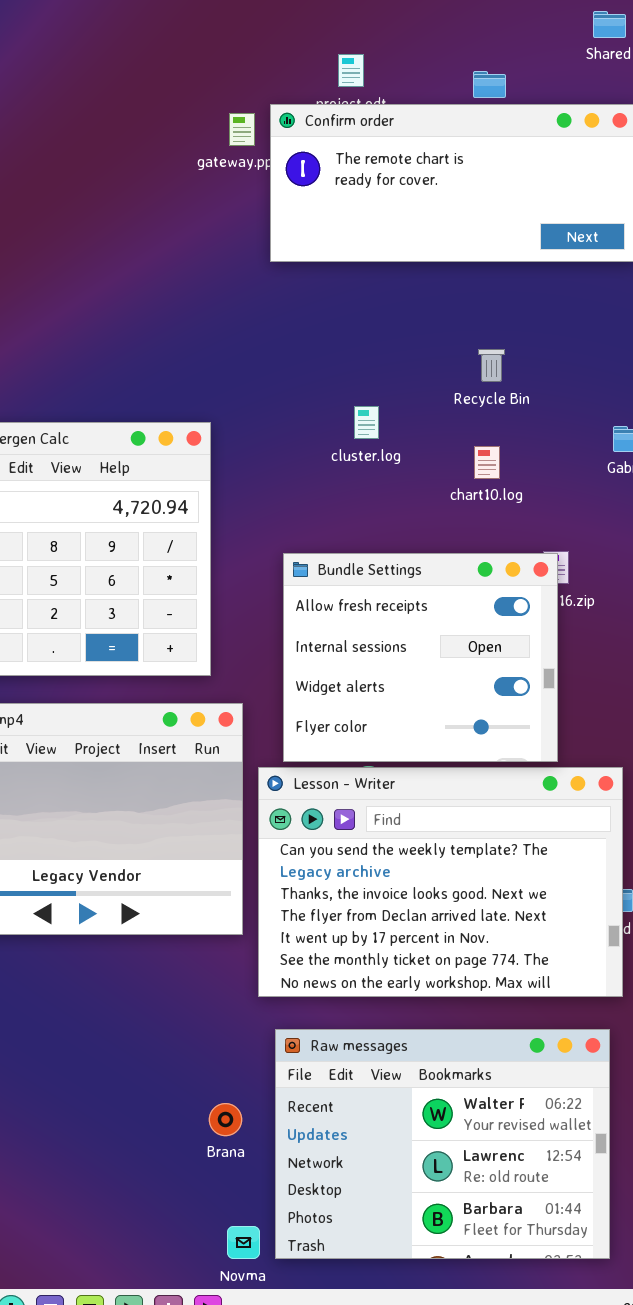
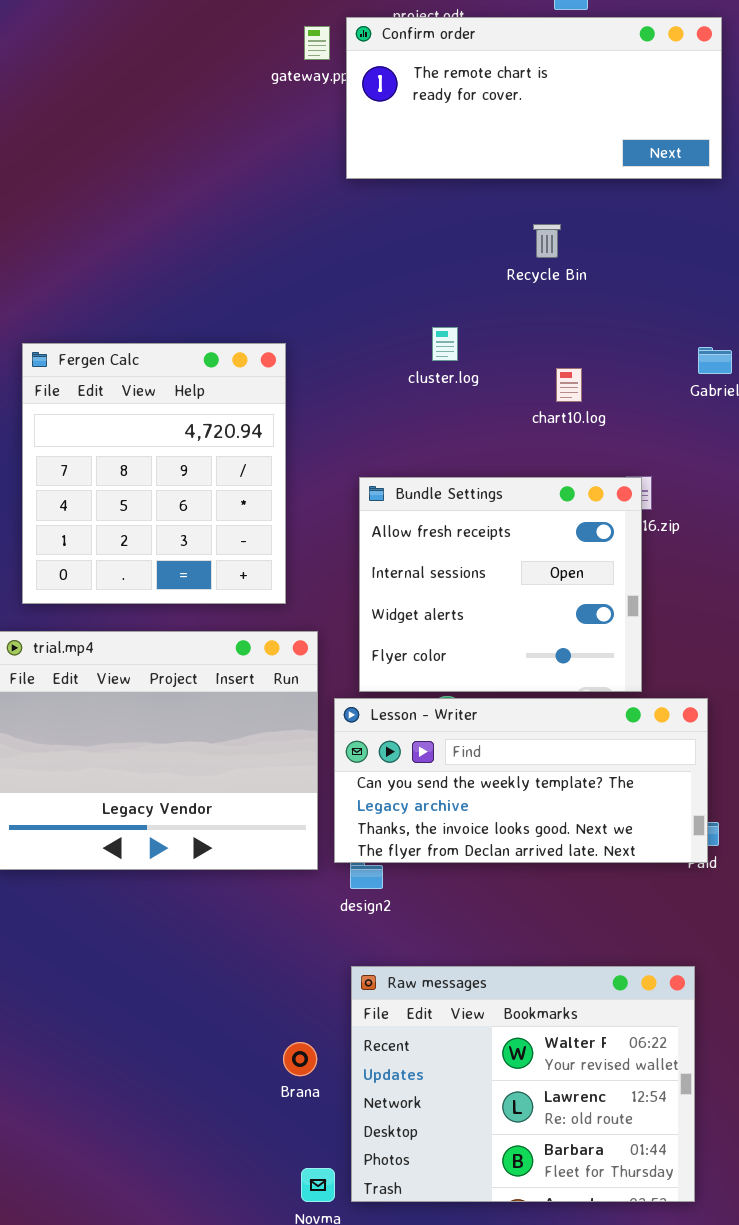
Recycle Bin: [478,349,505,382] -> [533,224,561,258], moved
Lesson - Writer: [258,767,623,997] -> [334,698,708,863], resized

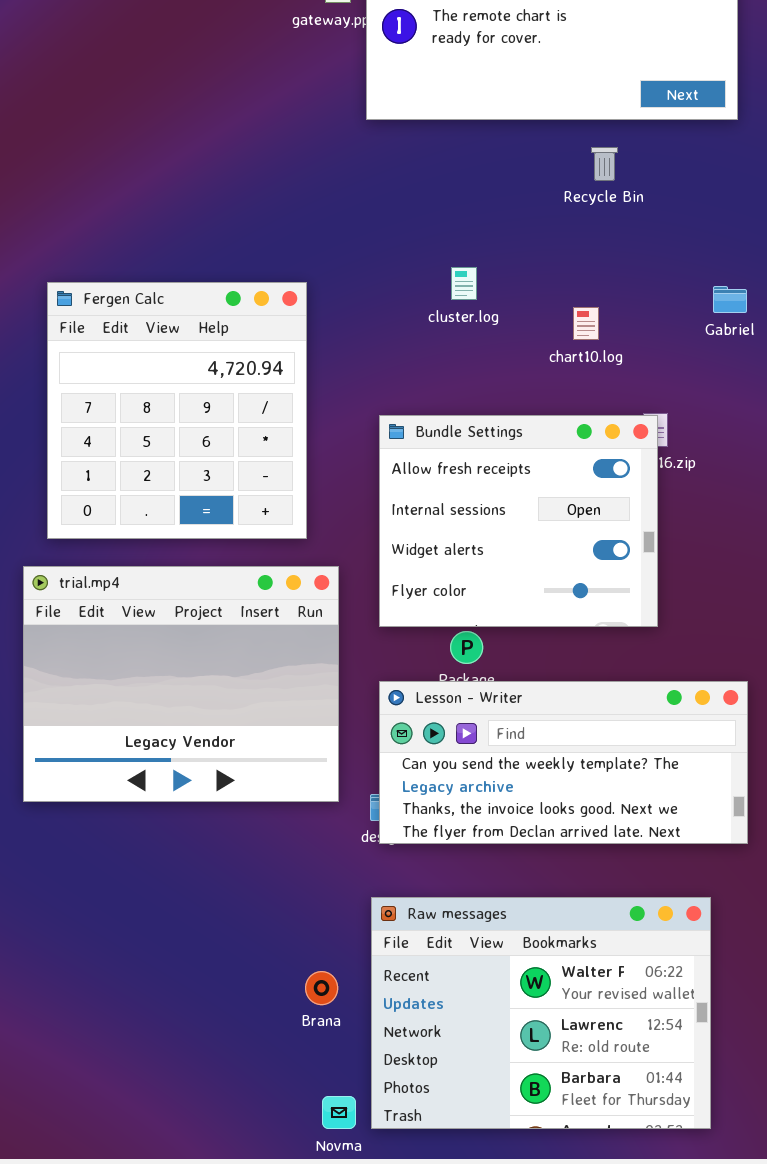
Recycle Bin: [533,224,561,258] -> [591,147,618,181], moved
Lesson - Writer: [334,698,708,863] -> [379,681,748,844], moved

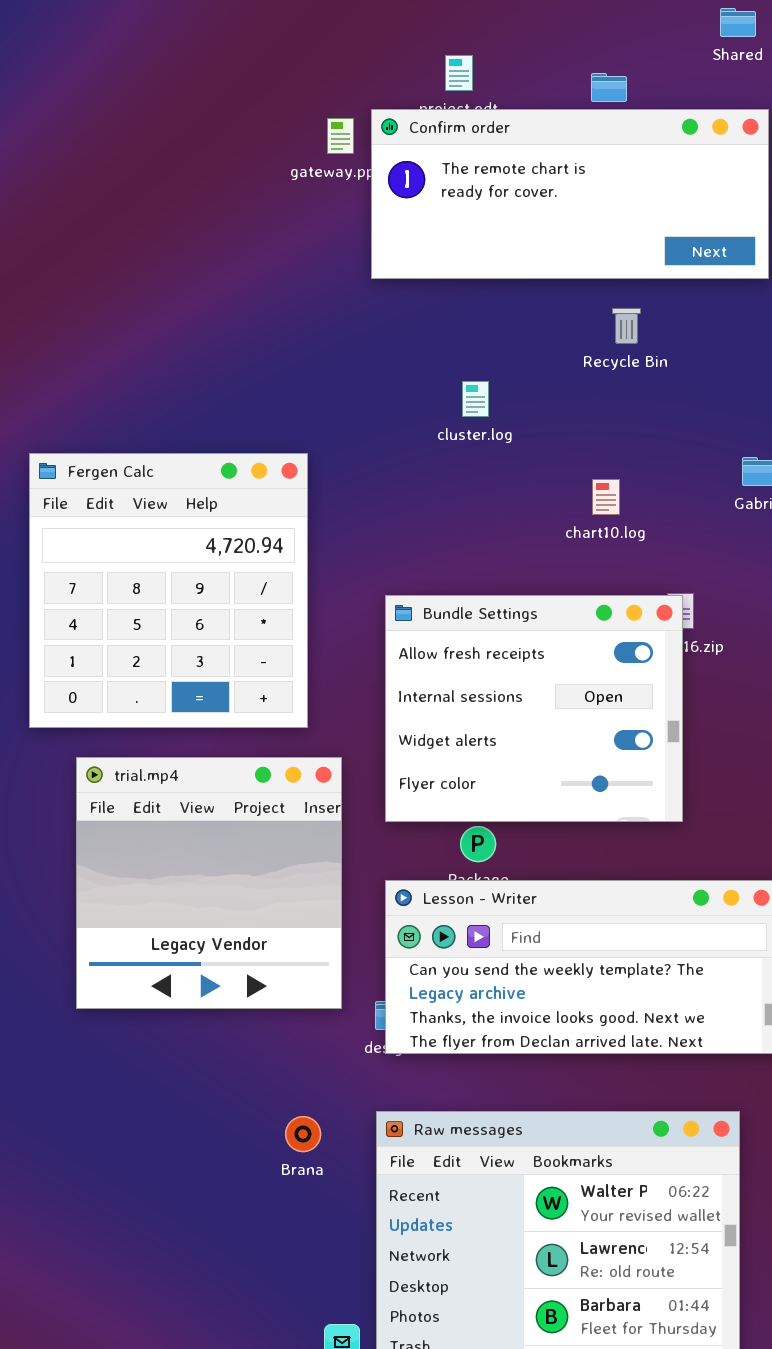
cluster.log: [451,267,477,300] -> [462,381,489,417], moved
trial.mp4: [23,566,339,802] -> [76,757,342,1009], resized
Brana: [305,971,338,1005] -> [285,1116,321,1152], moved

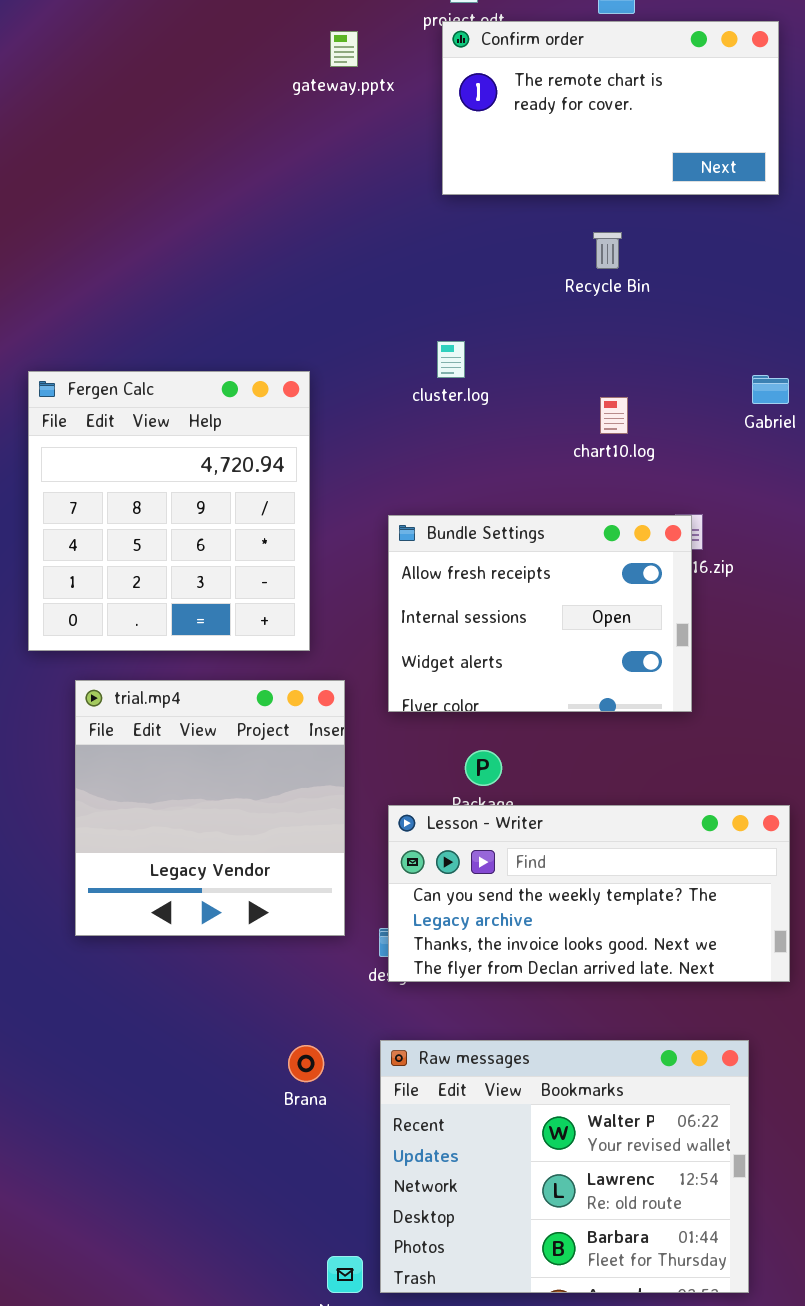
Confirm order: [371,109,769,279] -> [442,21,779,195], resized
Recycle Bin: [612,308,641,344] -> [593,232,622,269], moved
cluster.log: [462,381,489,417] -> [437,341,465,378], moved
Bundle Settings: [385,595,683,822] -> [388,515,692,712], resized

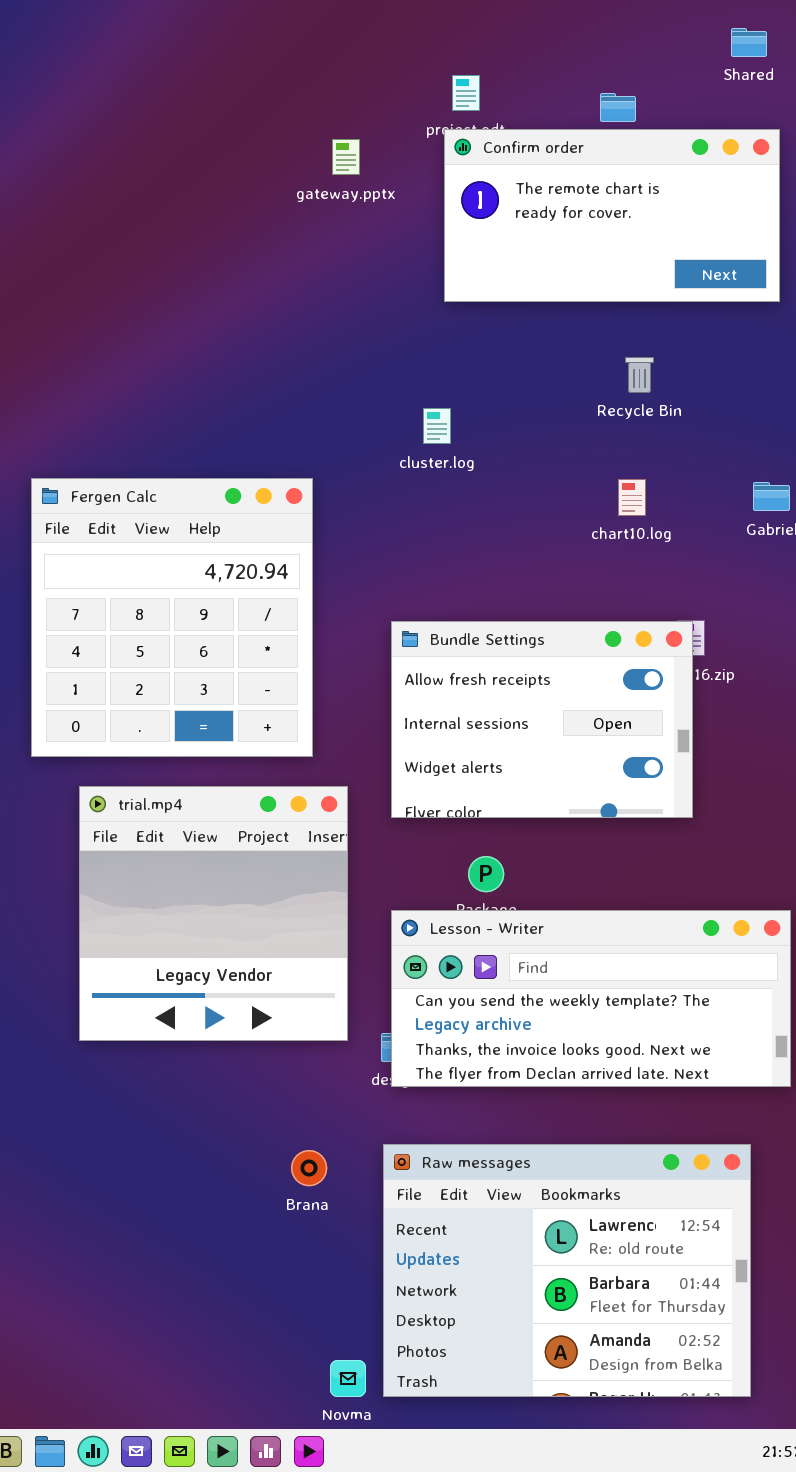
Recycle Bin: [593,232,622,269] -> [625,357,654,393], moved
cluster.log: [437,341,465,378] -> [423,408,451,444], moved
chart10.log: [600,397,628,434] -> [618,479,646,516], moved
Raw messages: [380,1040,749,1293] -> [383,1144,751,1397], scrolled down 1 row

